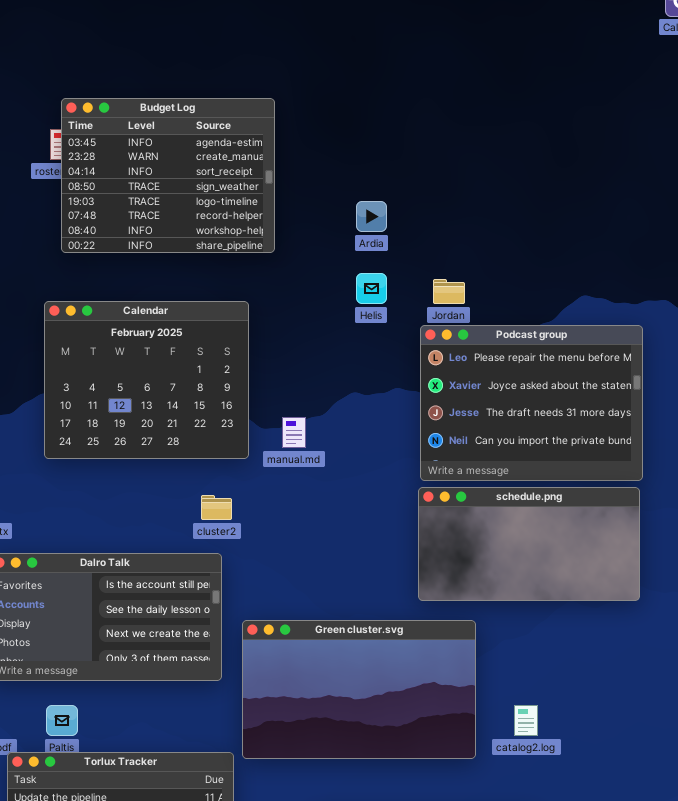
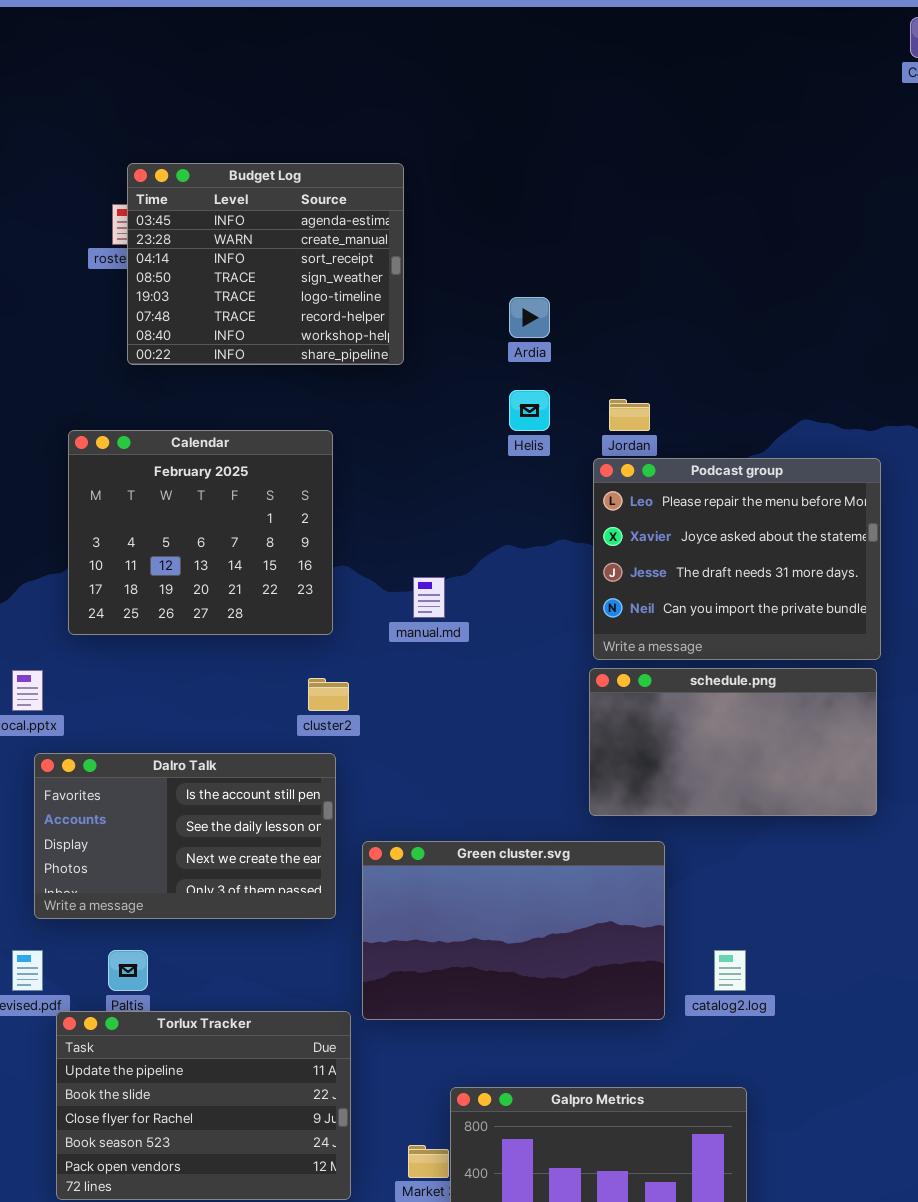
Calendar: [44,301,249,459] -> [68,430,333,635], moved

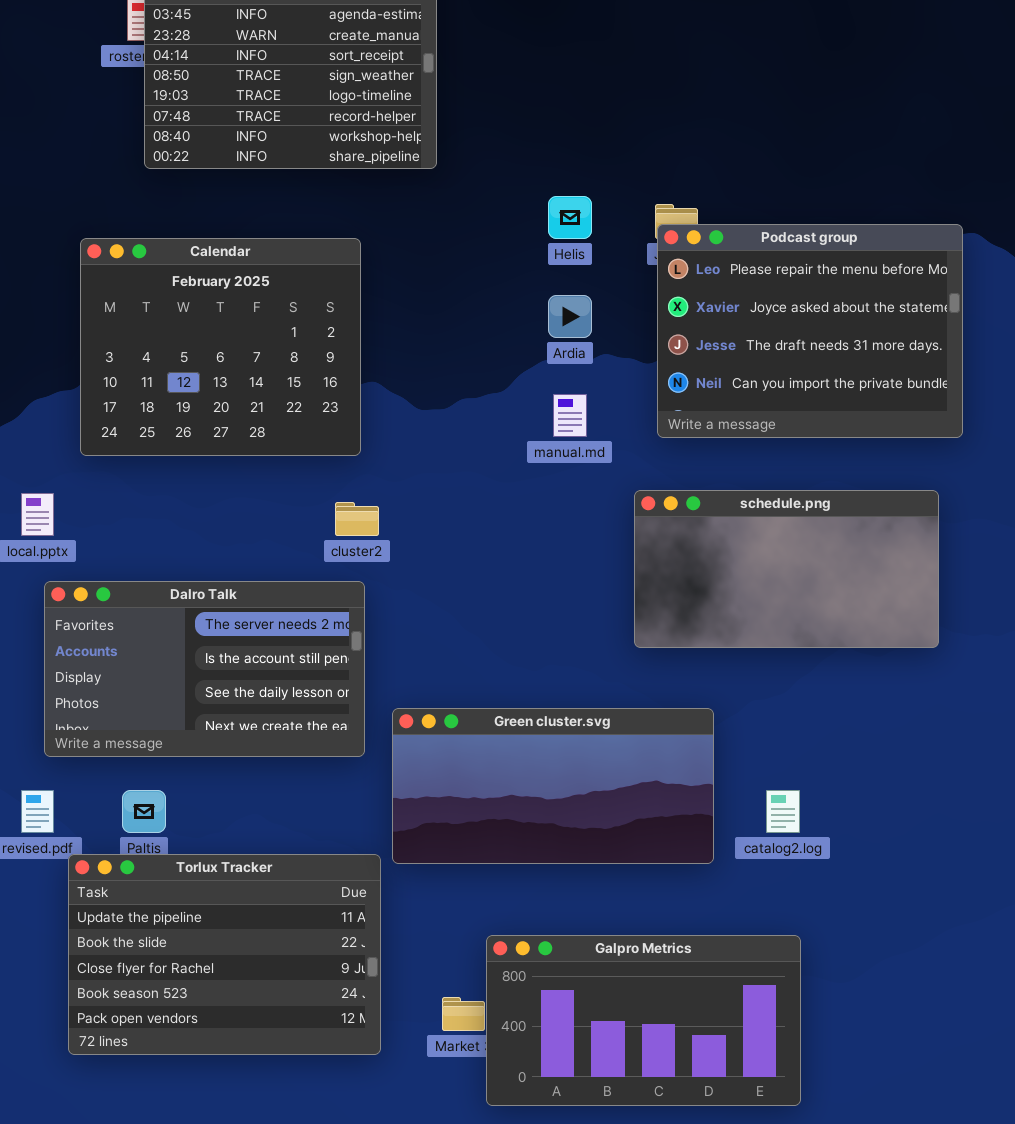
Ardia: [509,297,550,338] -> [548,295,592,338], moved
Podcast group: [593,458,881,660] -> [657,224,963,438], moved
manual.md: [413,577,445,618] -> [553,394,587,437], moved
Dalro Talk: [34,753,336,919] -> [44,581,365,757], scrolled up 1 row
Green cluster.svg: [362,841,665,1020] -> [392,708,714,864], resized

